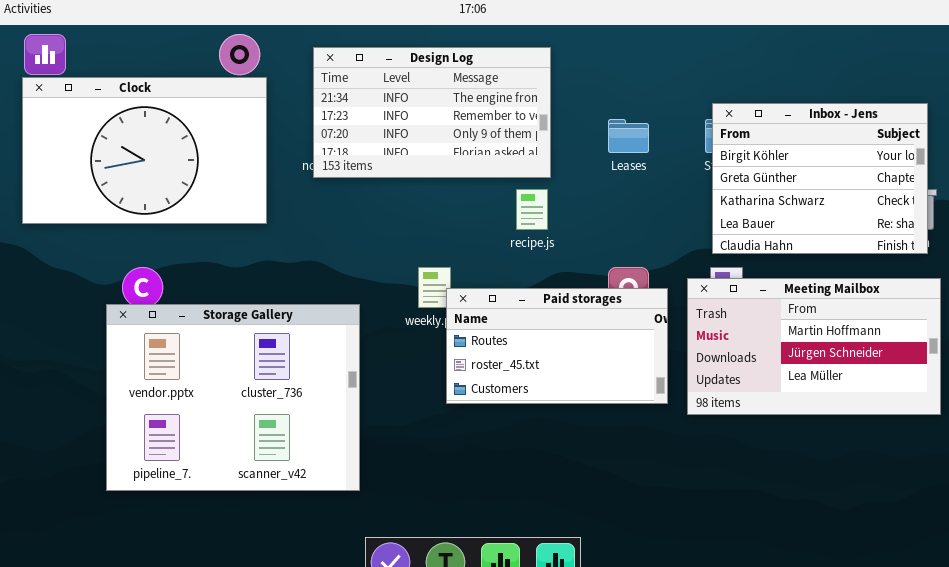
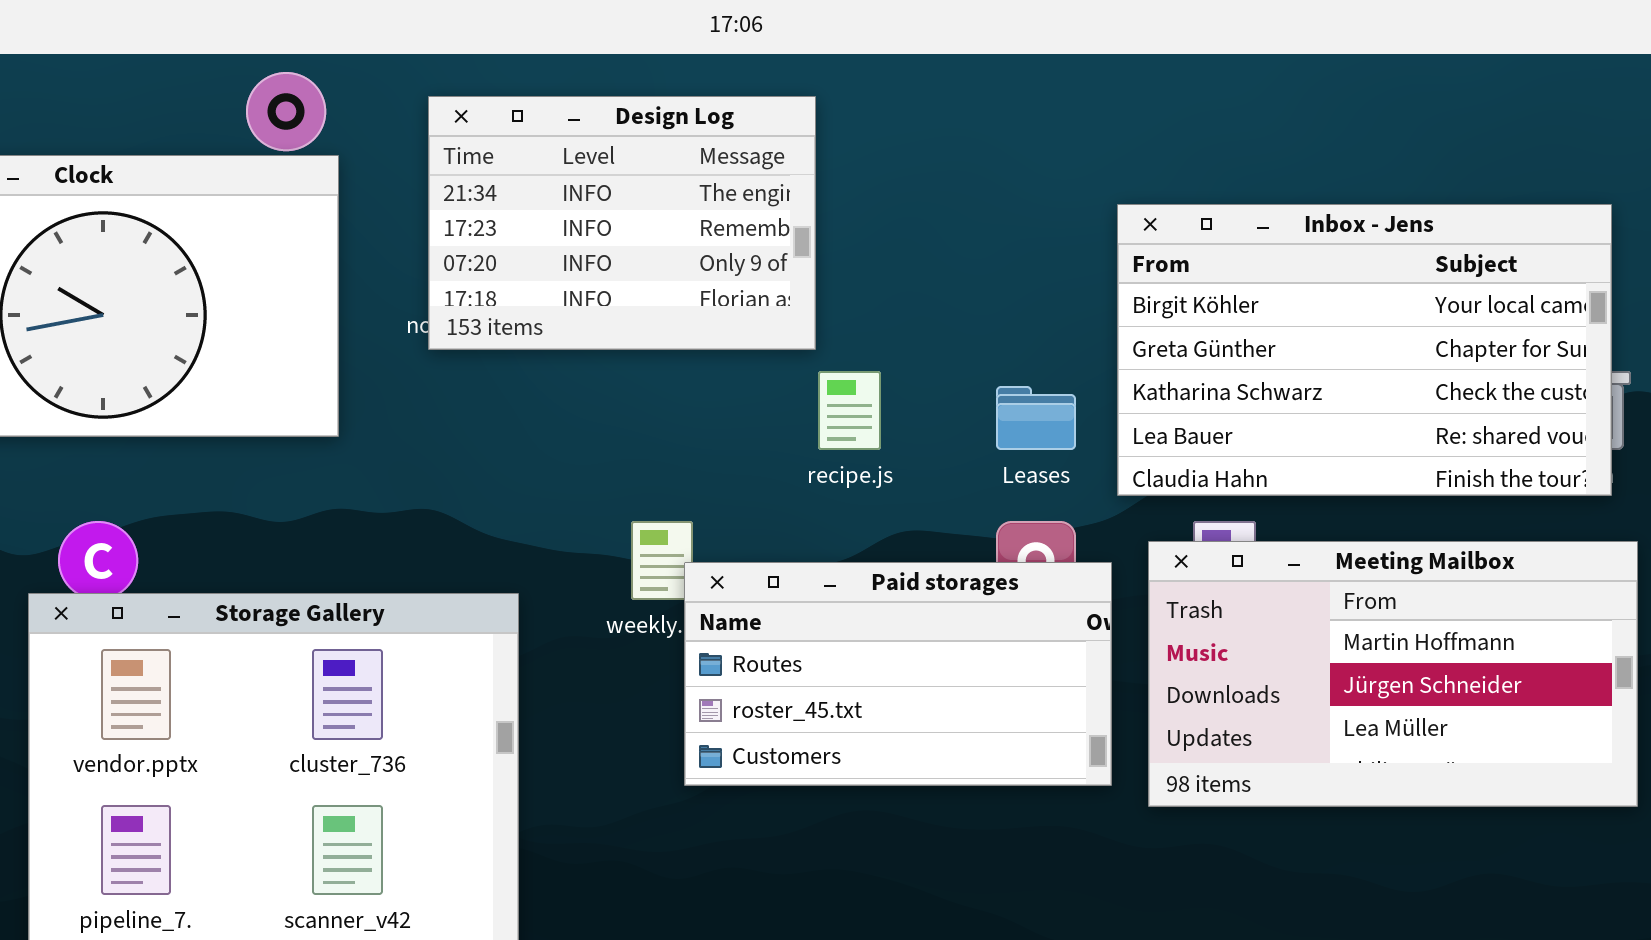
Design Log: [313,47,551,178] -> [428,96,816,350], resized
Inbox - Jens: [712,103,928,254] -> [1117,204,1612,496], resized
Leases: [608,119,649,153] -> [996,386,1076,450], moved

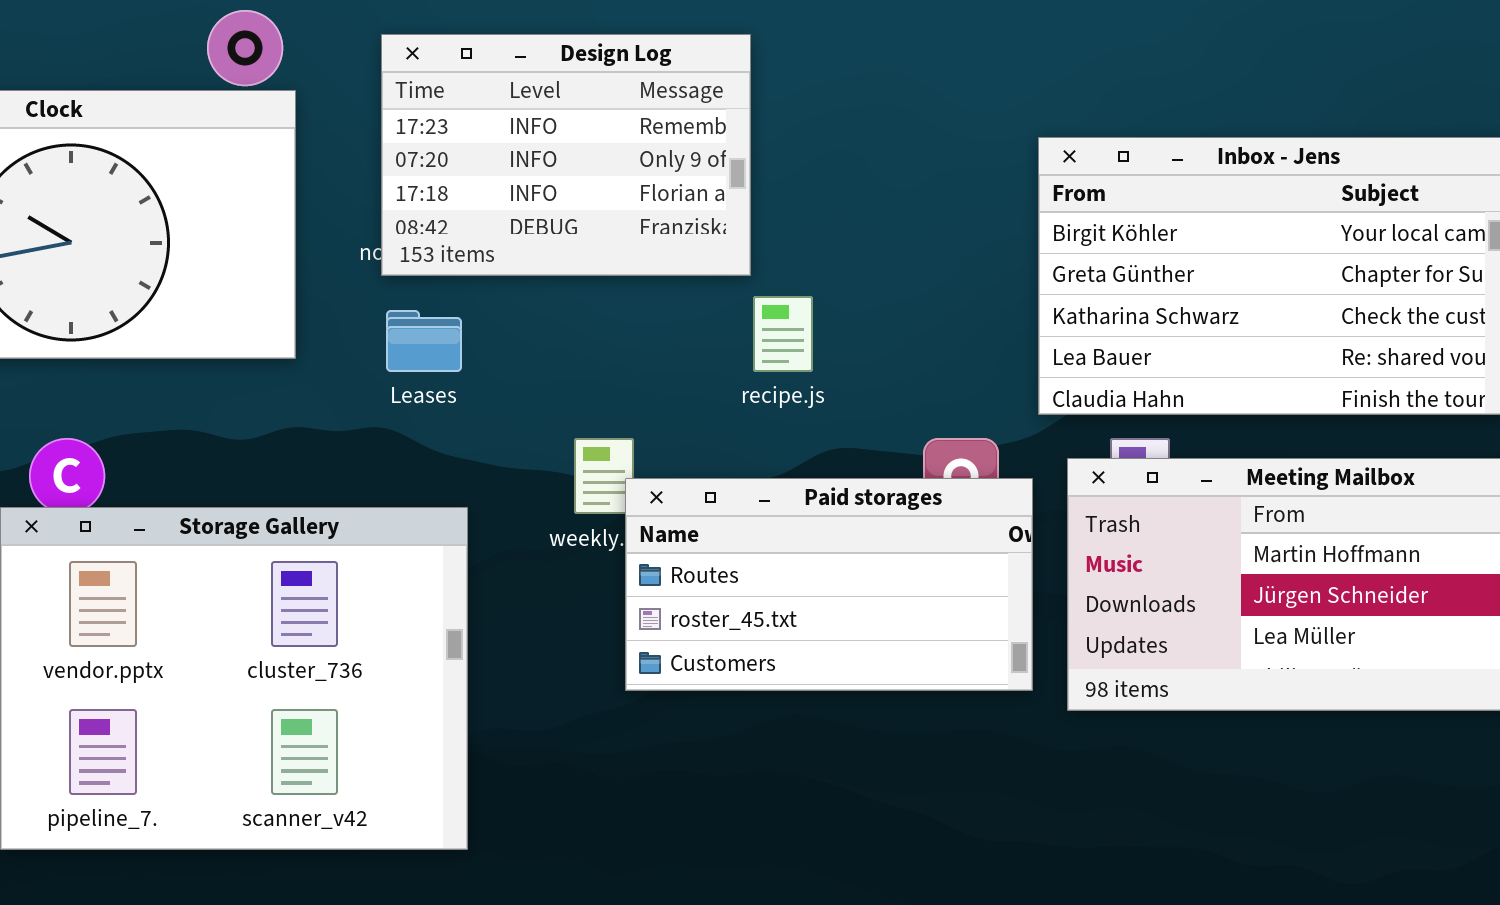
Design Log: [428,96,816,350] -> [381,34,751,276], scrolled down 1 row
Leases: [996,386,1076,450] -> [386,310,462,372], moved

